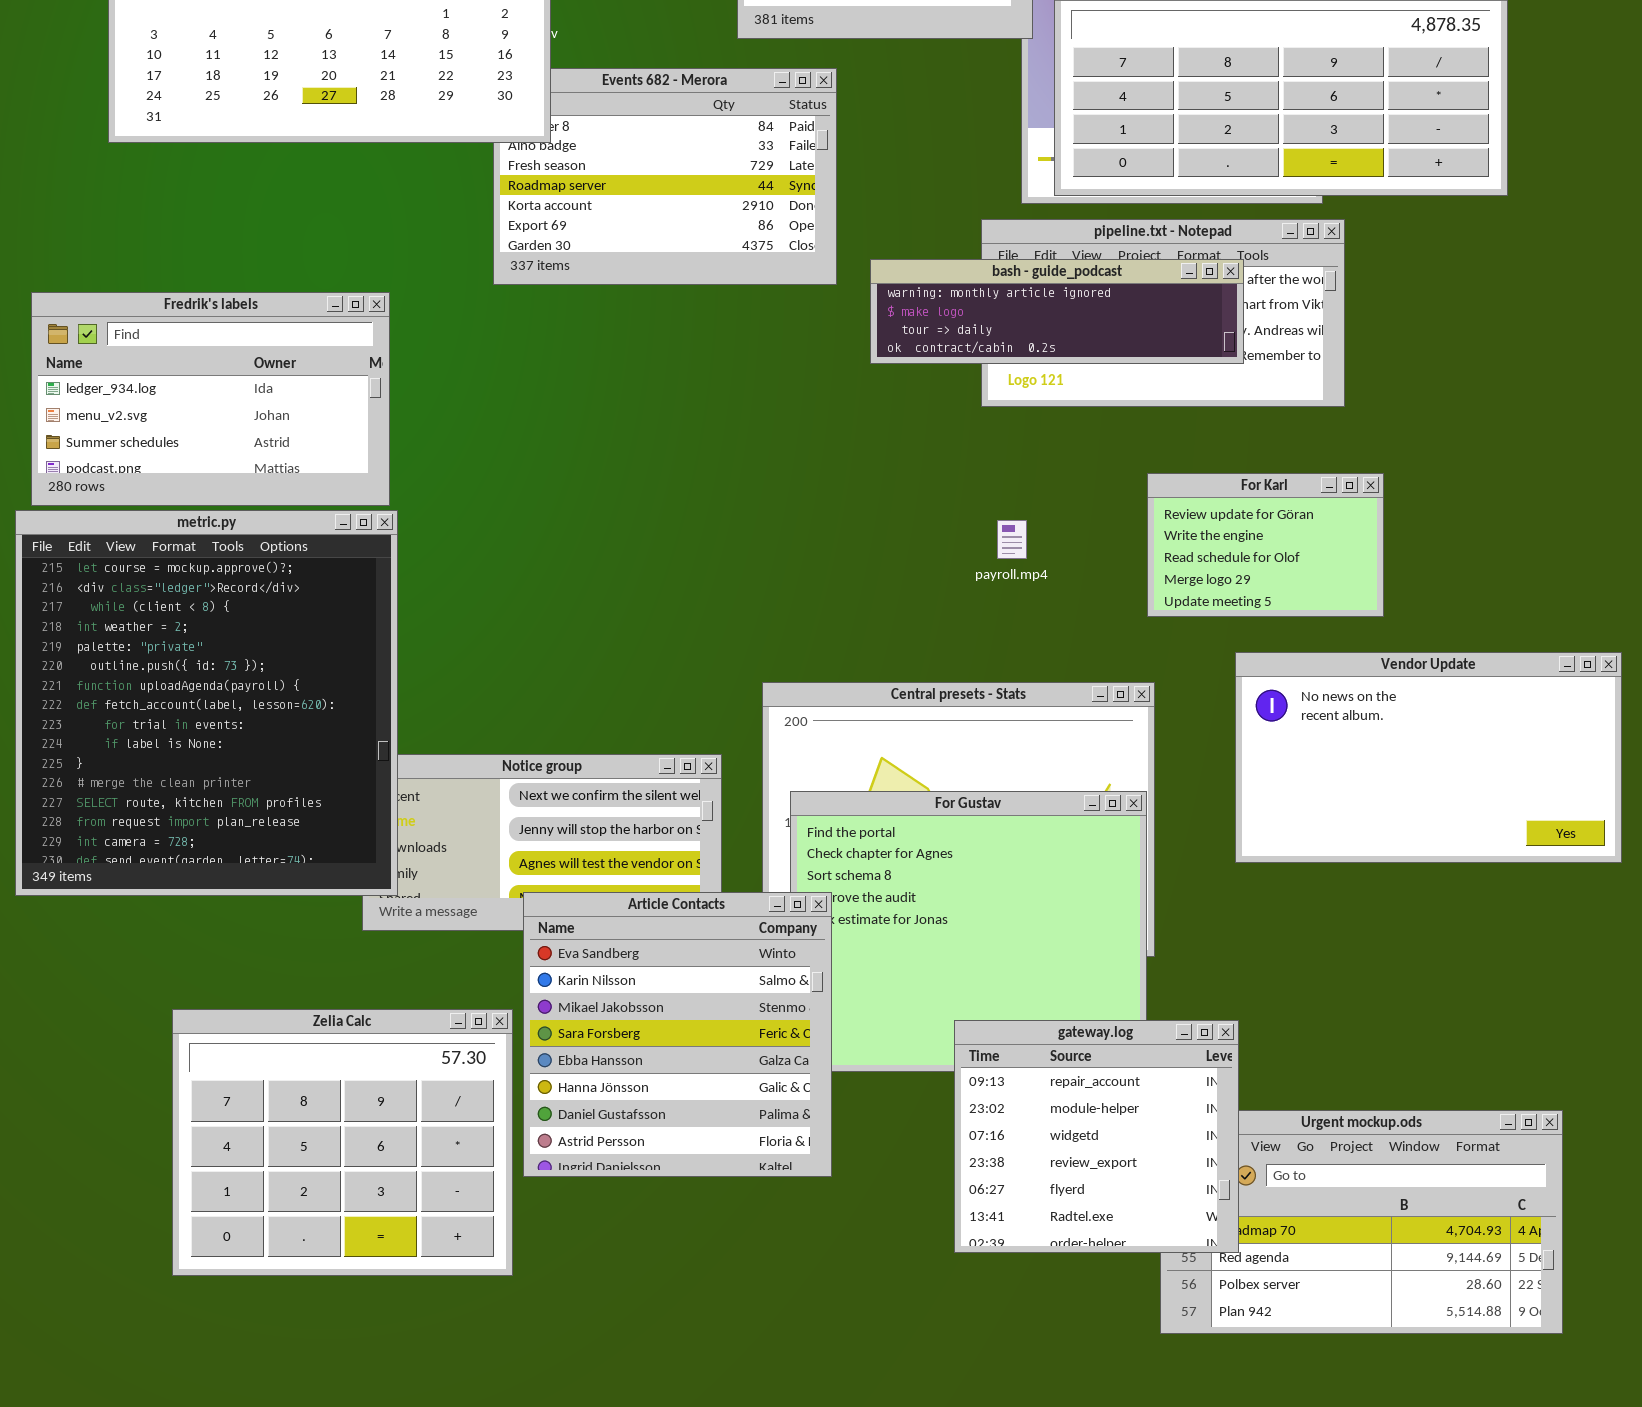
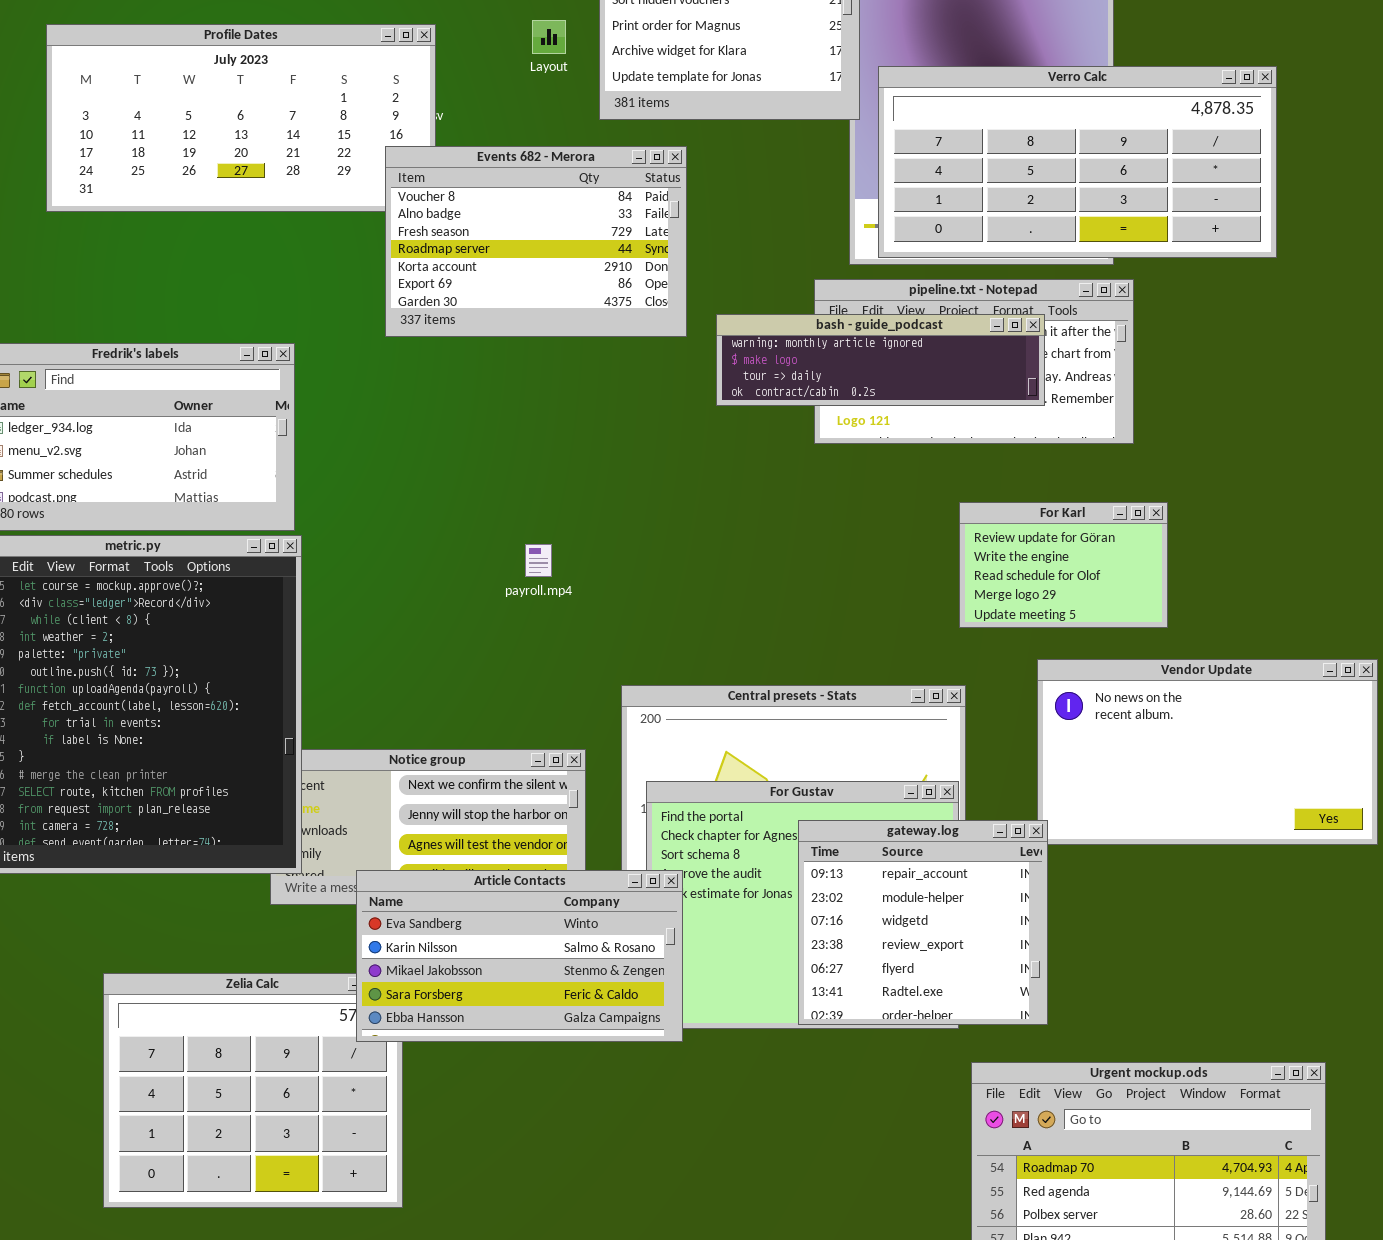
Events 682 - Merora: [493,68,837,285] -> [385,146,687,337], raised
payroll.mp4: [997,520,1027,559] -> [525,544,552,577], moved
Article Contacts: [523,892,832,1177] -> [356,870,683,1042], resized
gateway.log: [954,1020,1239,1253] -> [798,820,1048,1025], moved

